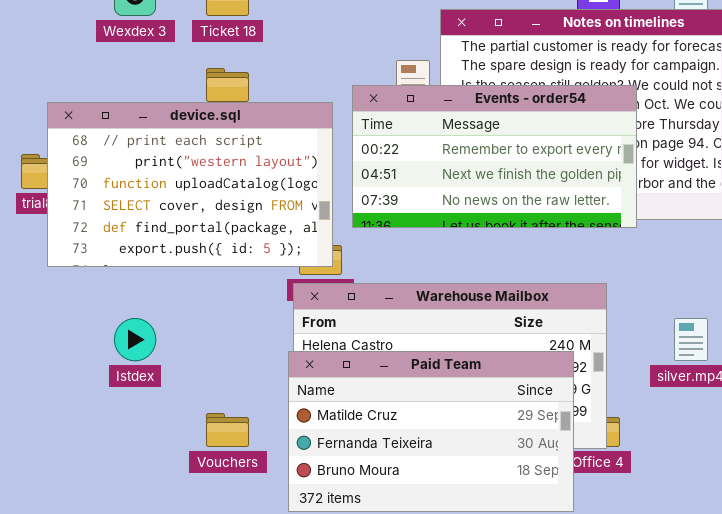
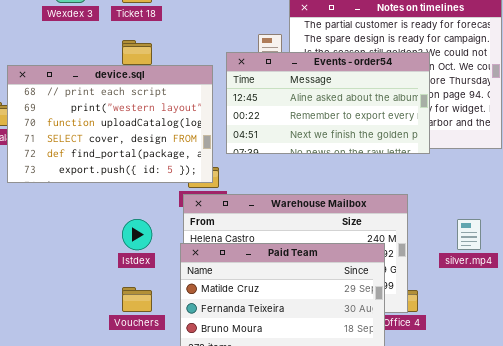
Events - order54: [352,85,637,228] -> [226,52,430,154], scrolled up 1 row
Istdex: [114,318,156,361] -> [122,219,152,250], moved

